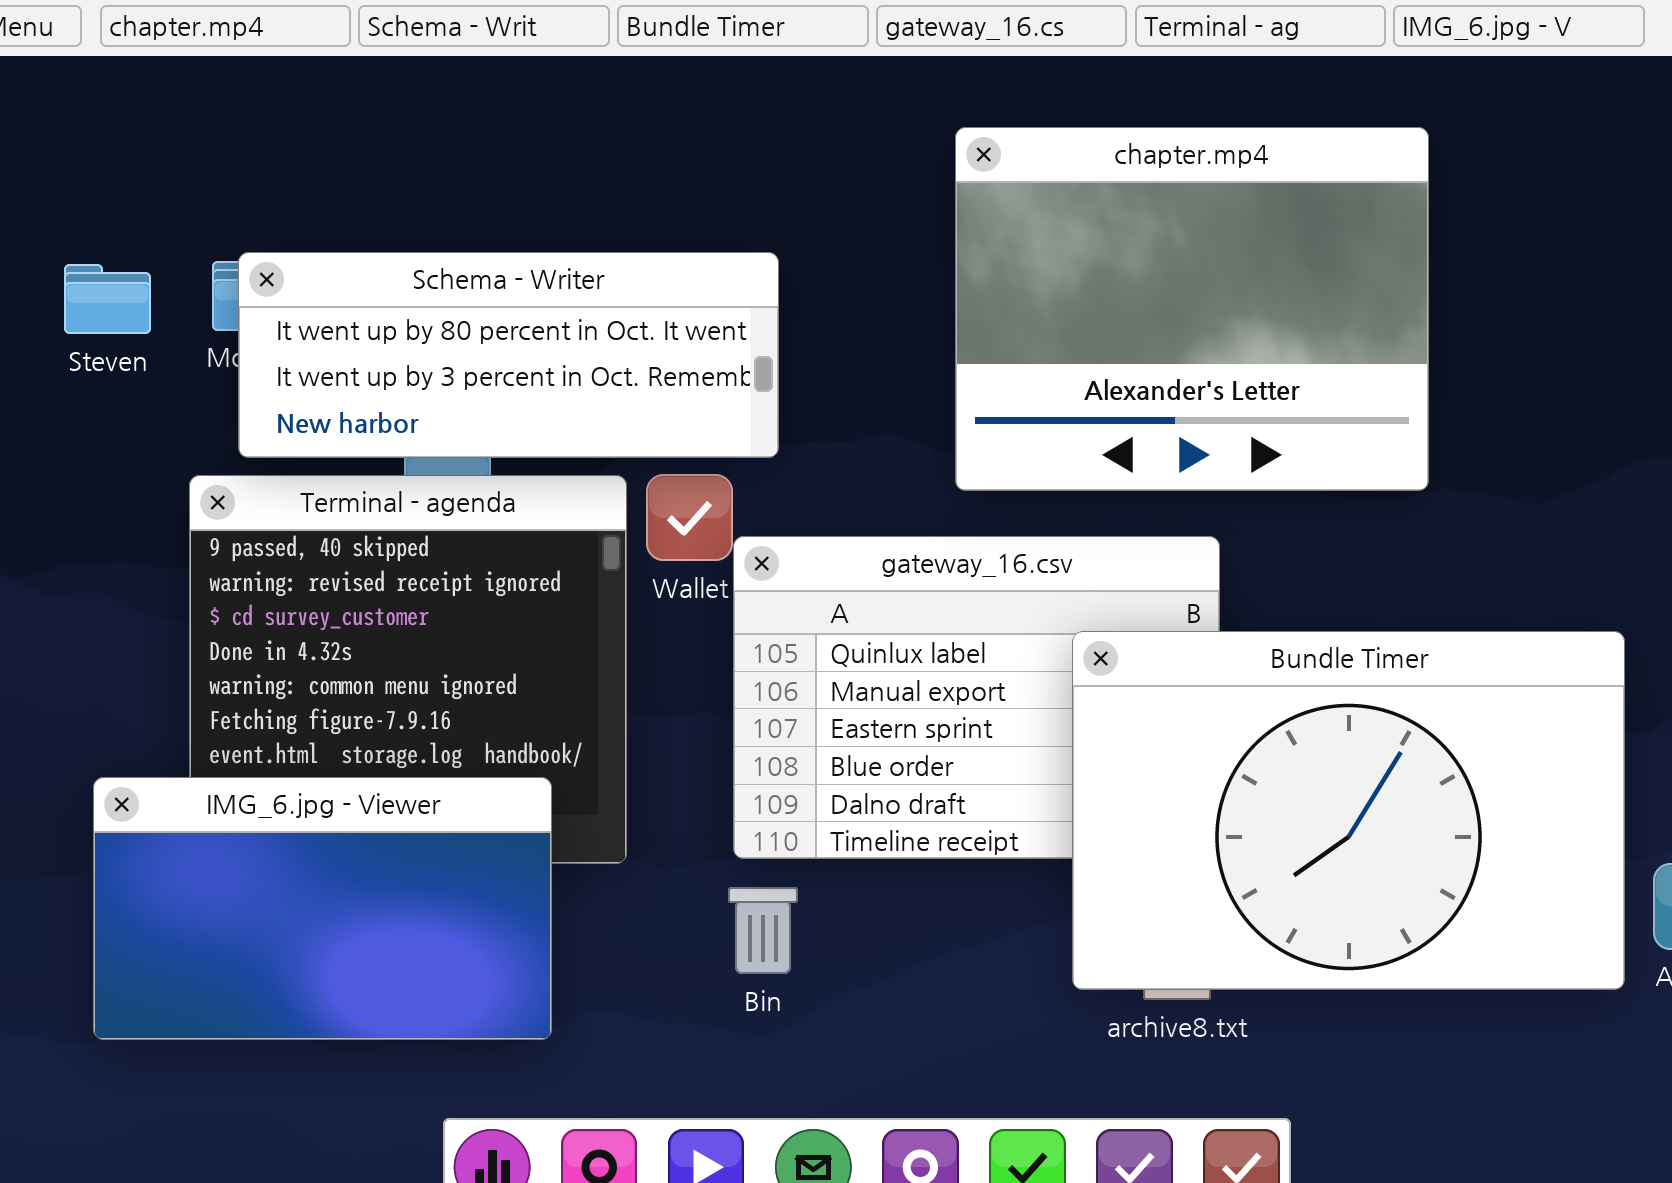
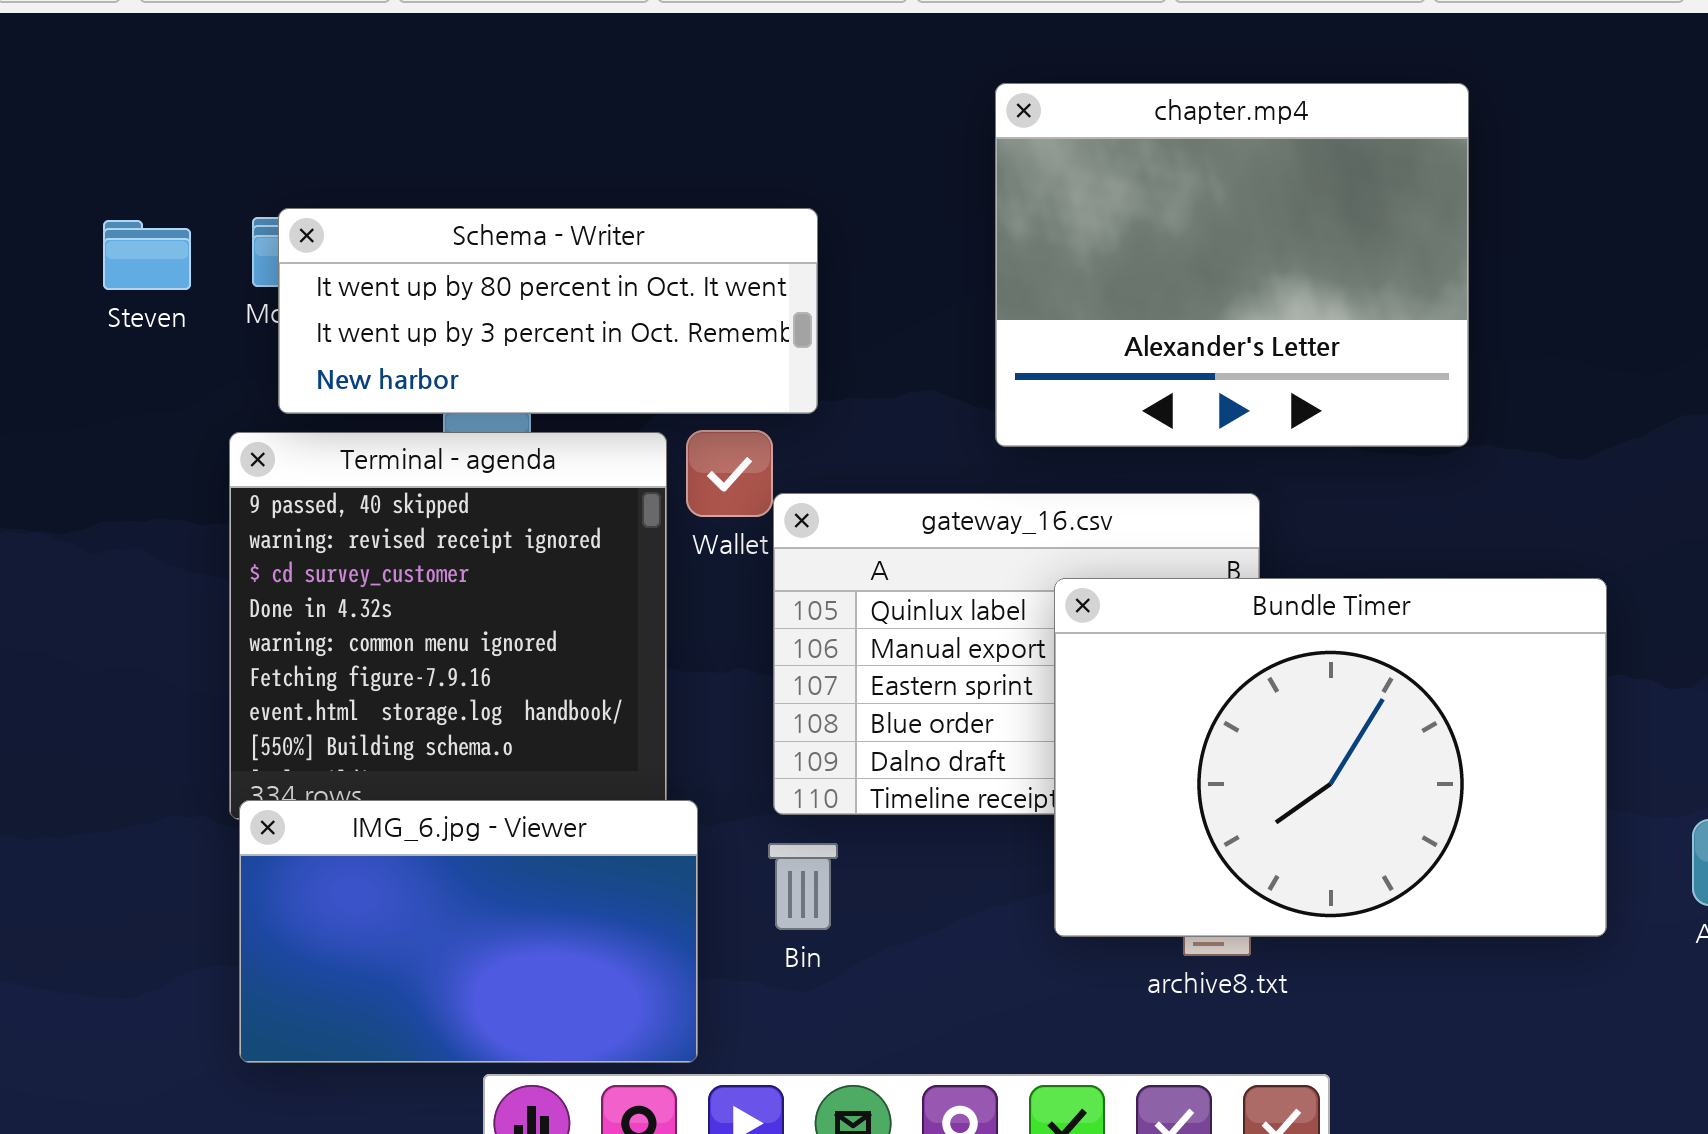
Bundle Timer: [1072,631,1625,990] -> [1054,578,1607,937], moved
IMG_6.jpg - Viewer: [93,777,552,1040] -> [239,800,698,1063], moved

